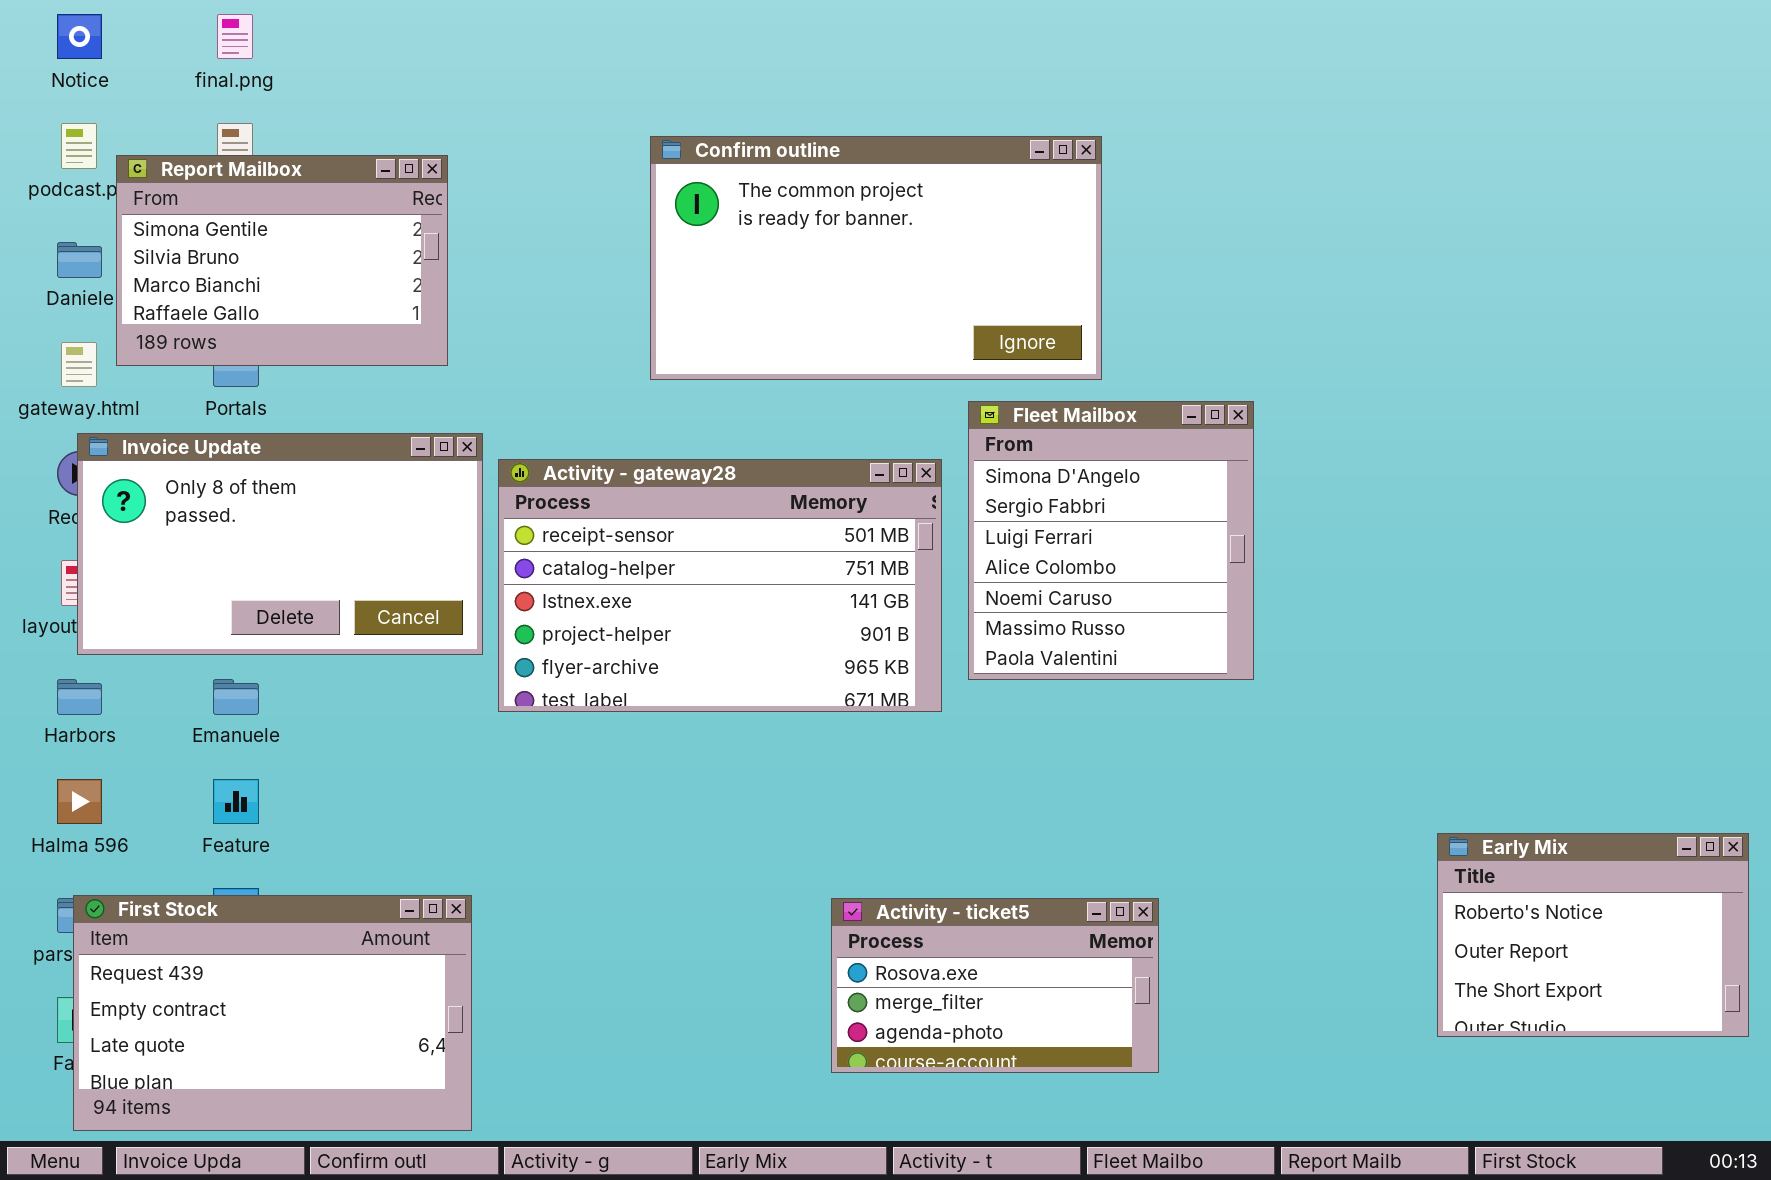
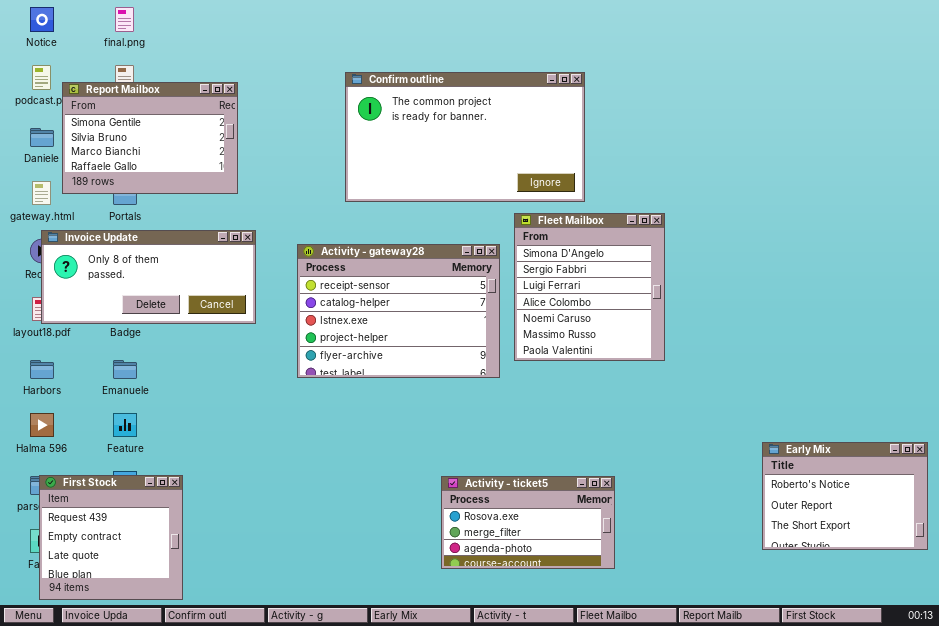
Invoice Update: [77,433,483,655] -> [41,230,256,324], resized
Activity - gateway28: [498,459,942,712] -> [297,244,500,378], resized
First Stock: [73,895,472,1131] -> [39,475,183,600], resized

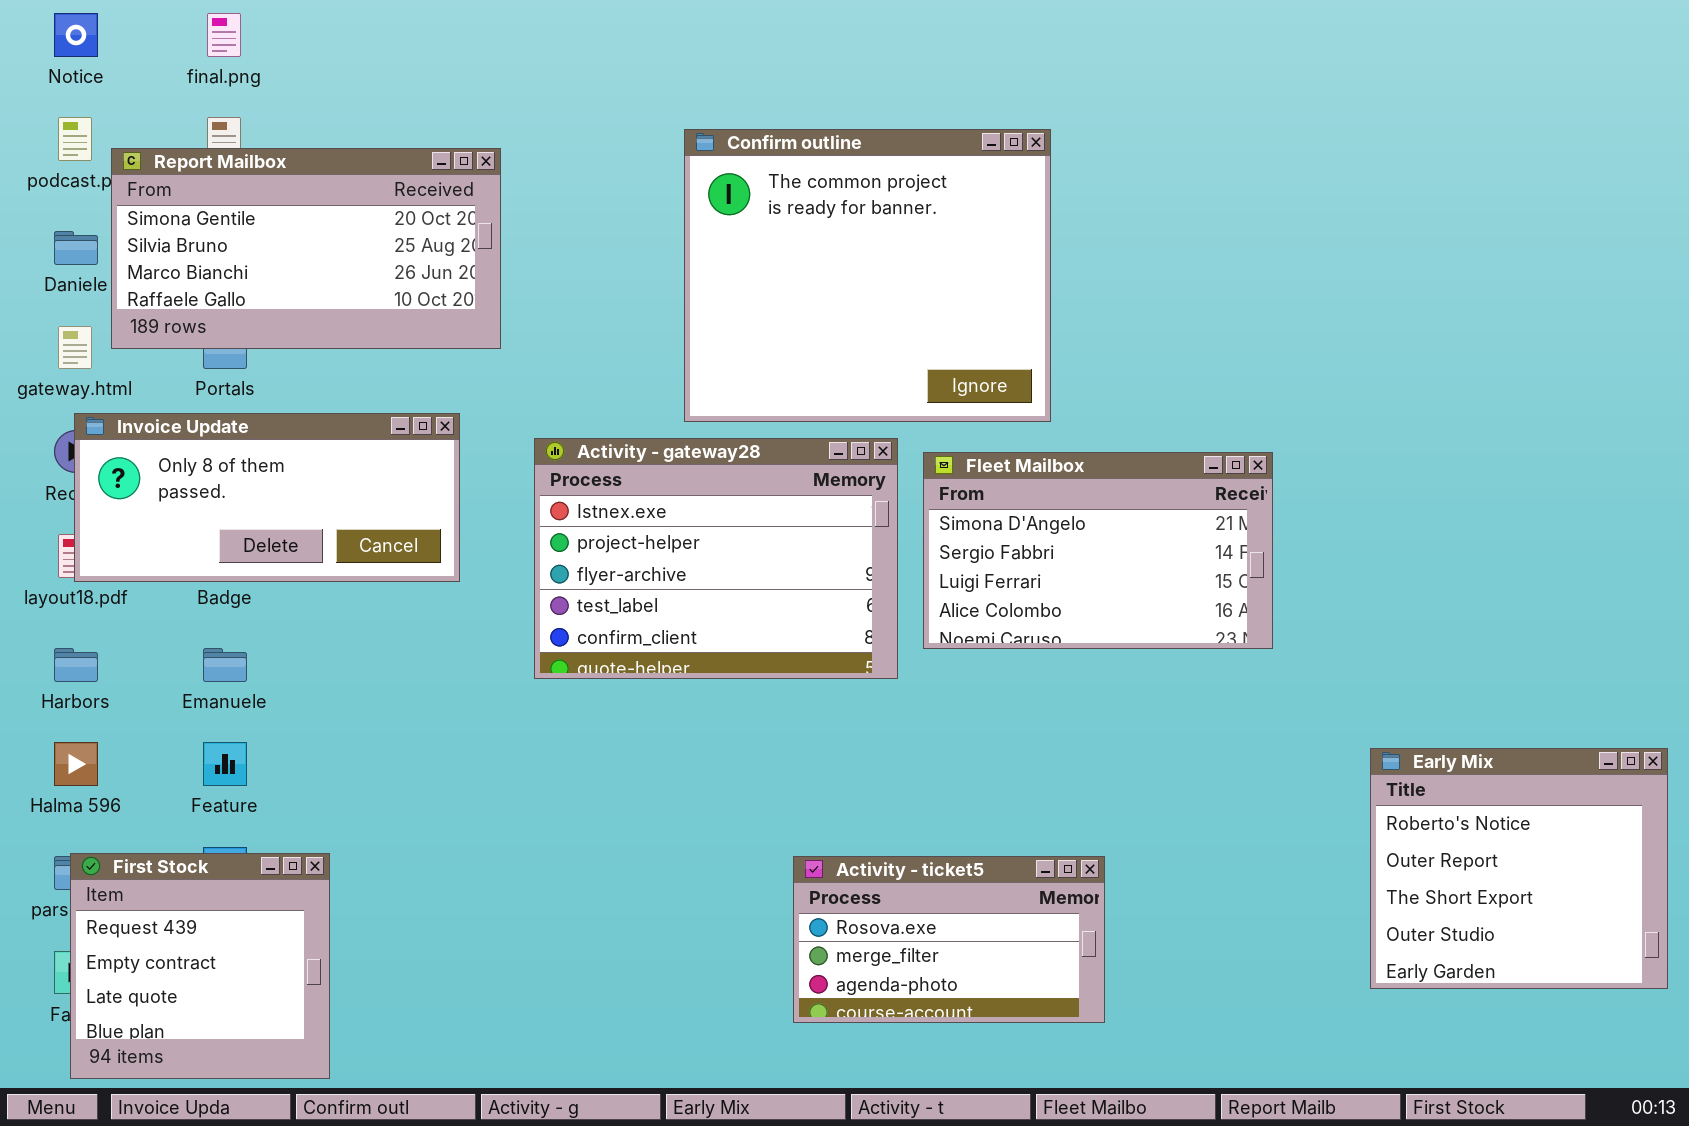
Confirm outline: [345,72,585,202] -> [684,129,1051,422], resized
Report Mailbox: [62,82,238,194] -> [111,148,501,349], resized
Fleet Mailbox: [514,213,665,361] -> [923,452,1273,649], resized
Activity - gateway28: [297,244,500,378] -> [534,438,898,679], scrolled down 2 rows
Early Mix: [762,442,928,550] -> [1370,748,1668,989], resized

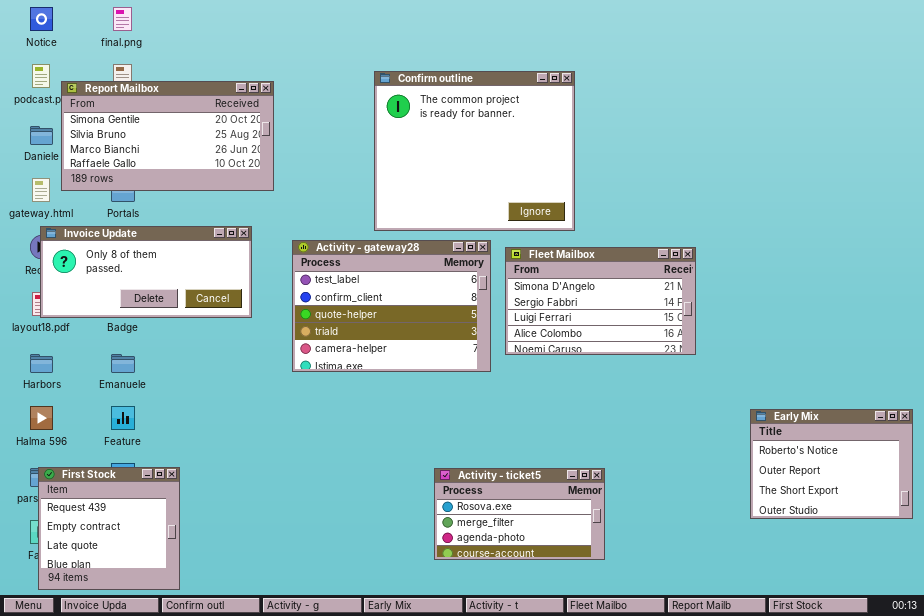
Activity - gateway28: [534,438,898,679] -> [292,240,491,372], scrolled down 3 rows
Early Mix: [1370,748,1668,989] -> [750,409,913,519], resized

